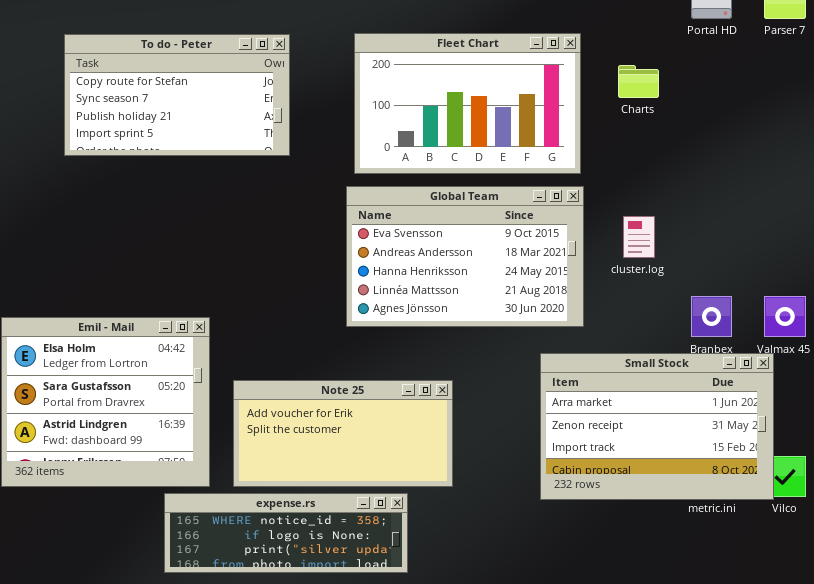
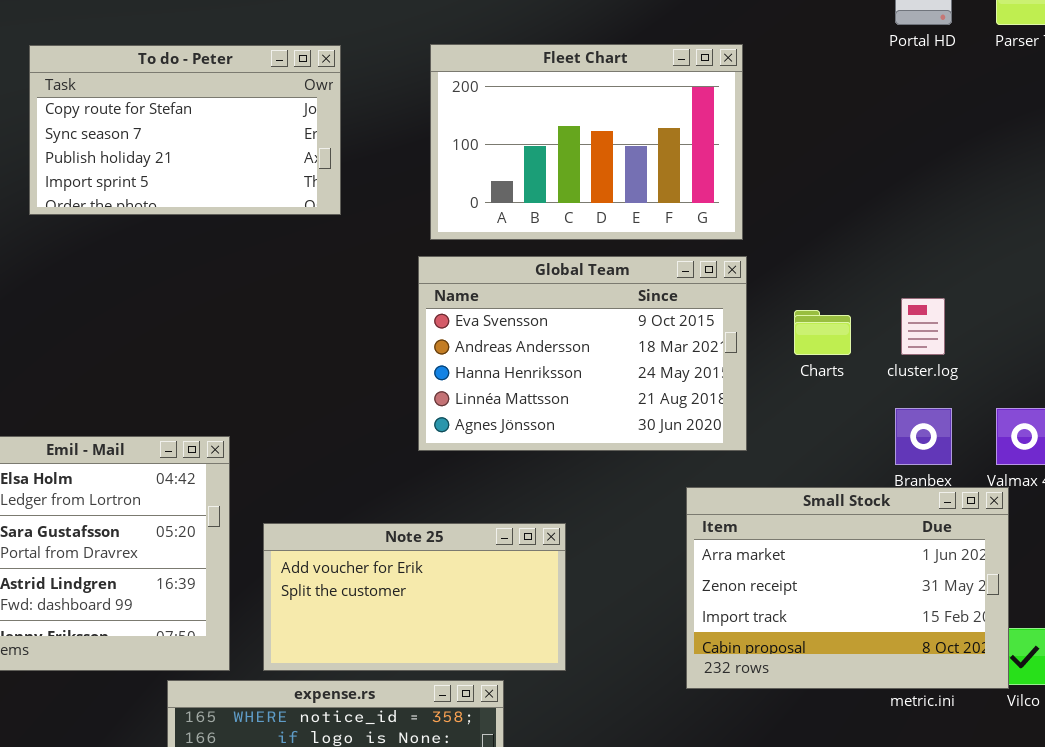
Charts: [618,65,659,98] -> [794,310,851,355], moved
cluster.log: [623,216,655,258] -> [901,298,945,355], moved

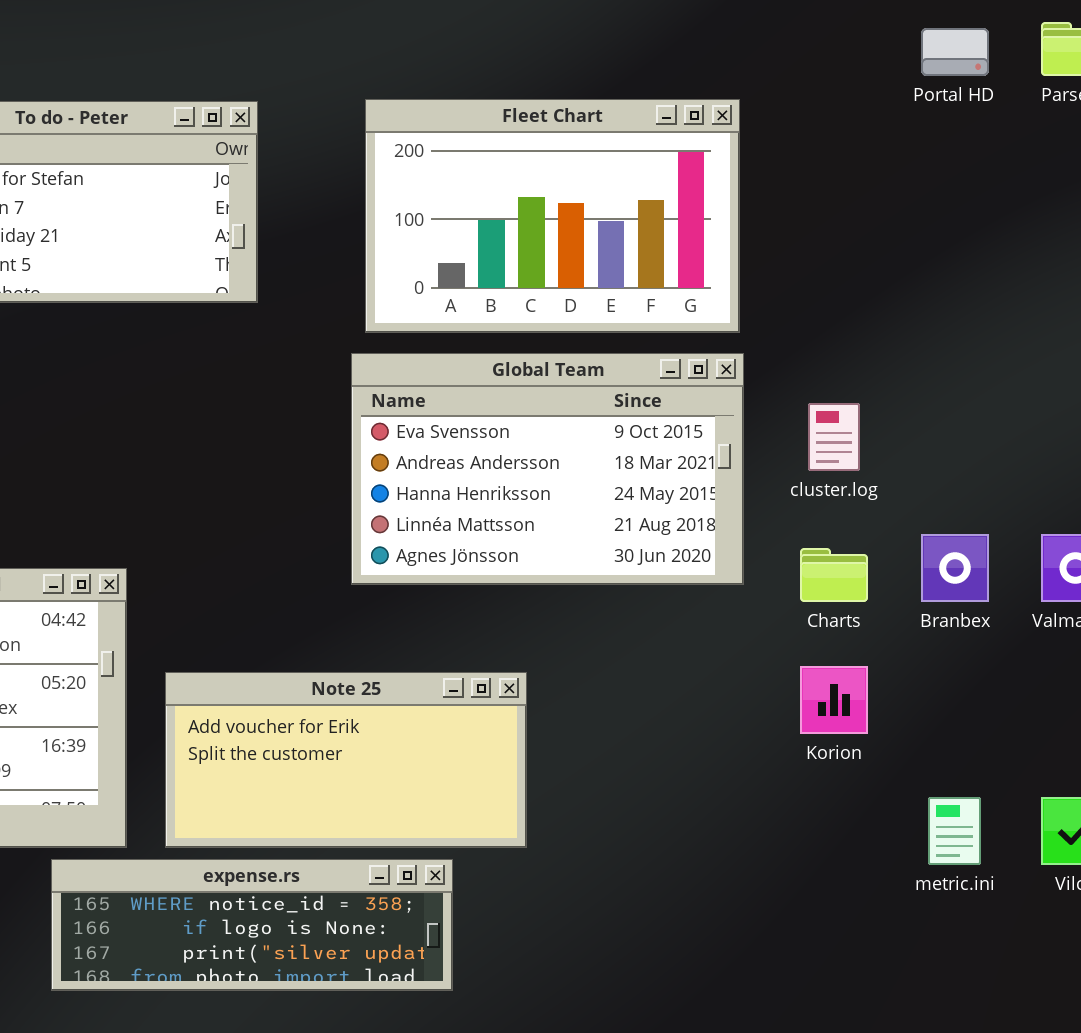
cluster.log: [901,298,945,355] -> [808,403,860,471], moved
Charts: [794,310,851,355] -> [800,548,868,602], moved
Small Stock: [686,487,1009,689] -> none, closed

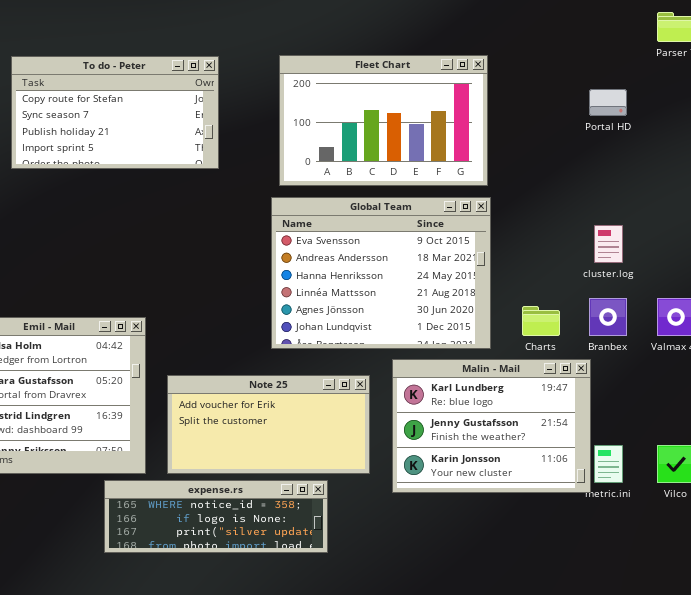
Portal HD: [921,28,989,76] -> [589,89,627,116], moved
Global Team: [351,353,744,585] -> [271,197,491,349], resized
cluster.log: [808,403,860,471] -> [594,225,623,263], moved
Malin - Mail: none -> [392,359,591,493], opened

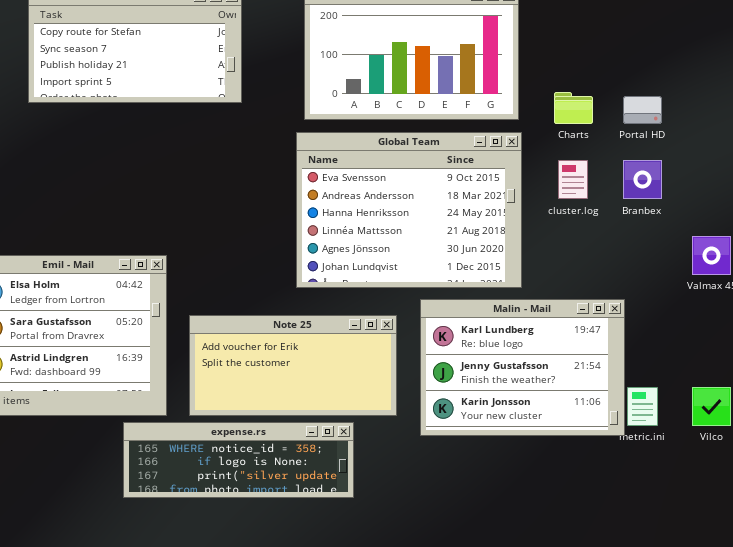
Portal HD: [589,89,627,116] -> [623,96,662,124], moved
cluster.log: [594,225,623,263] -> [558,160,588,199], moved
Branbex: [589,298,627,336] -> [623,160,662,199], moved
Charts: [522,306,560,336] -> [554,92,593,124], moved

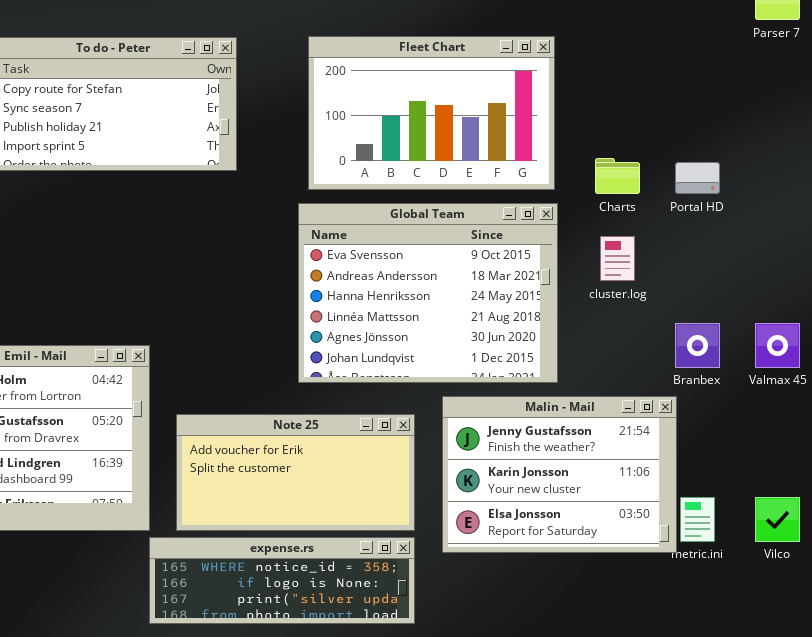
Branbex: [623,160,662,199] -> [675,323,720,368], moved
Malin - Mail: [420,299,625,436] -> [442,396,677,553], scrolled down 1 row
expense.rs: [123,422,354,498] -> [149,537,415,624], moved

